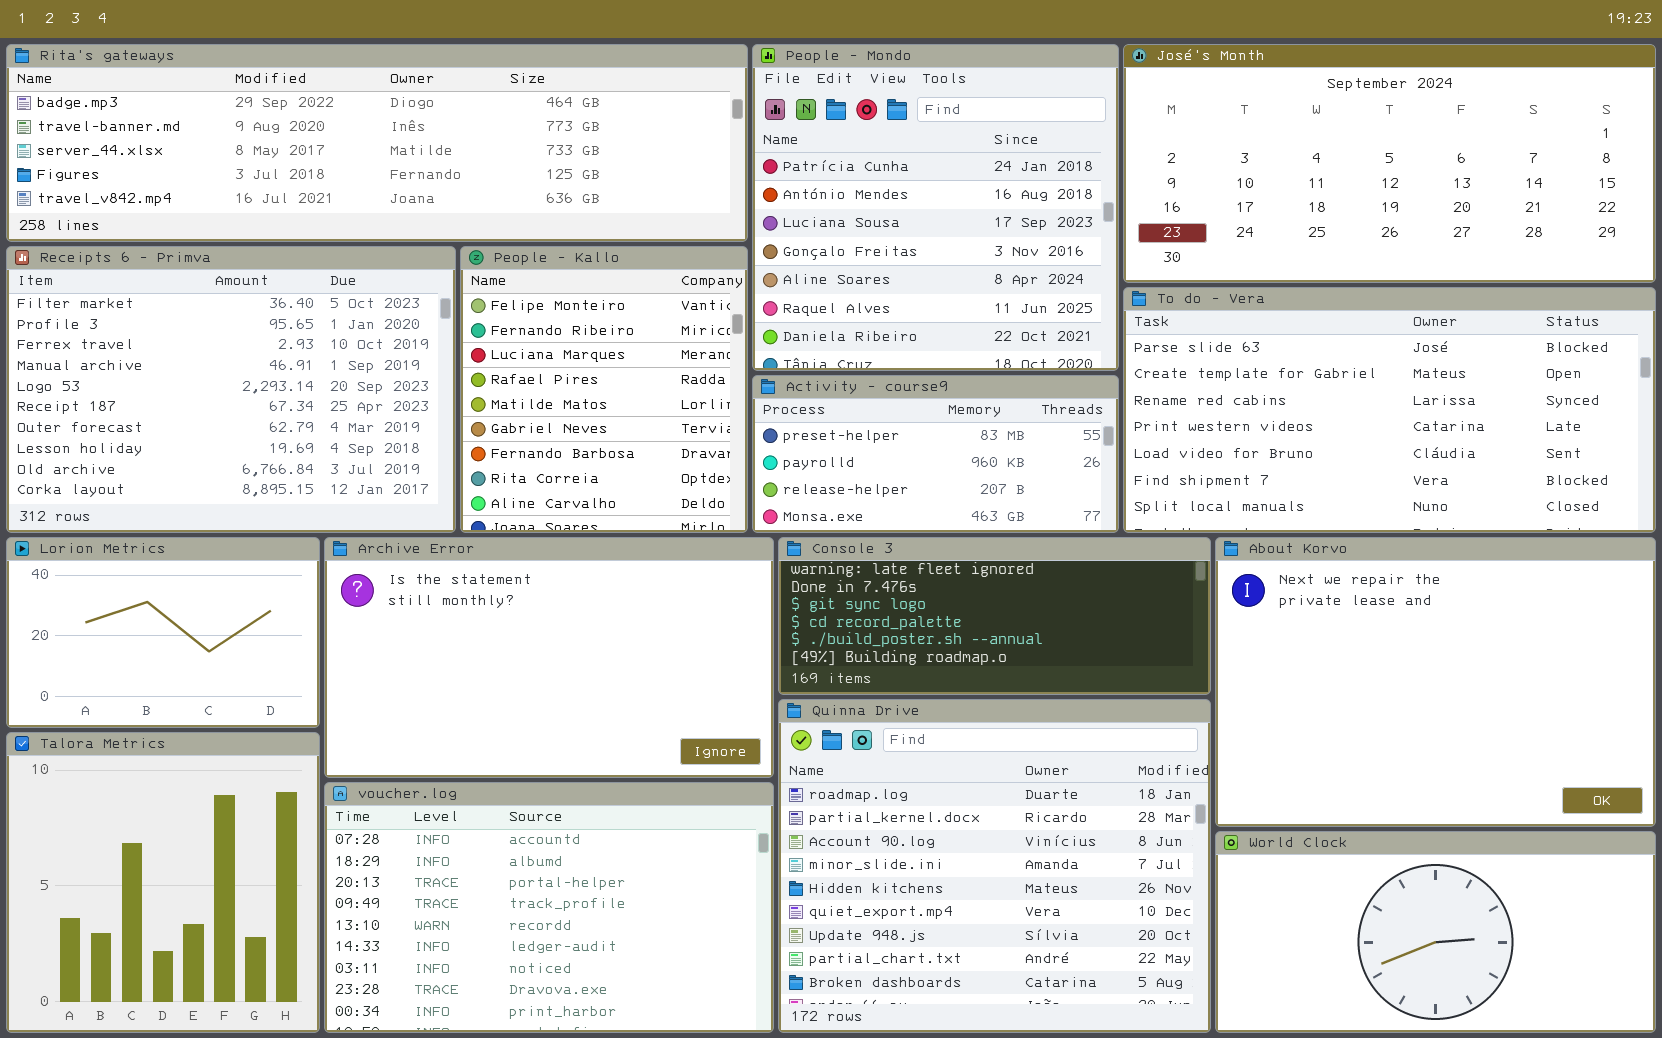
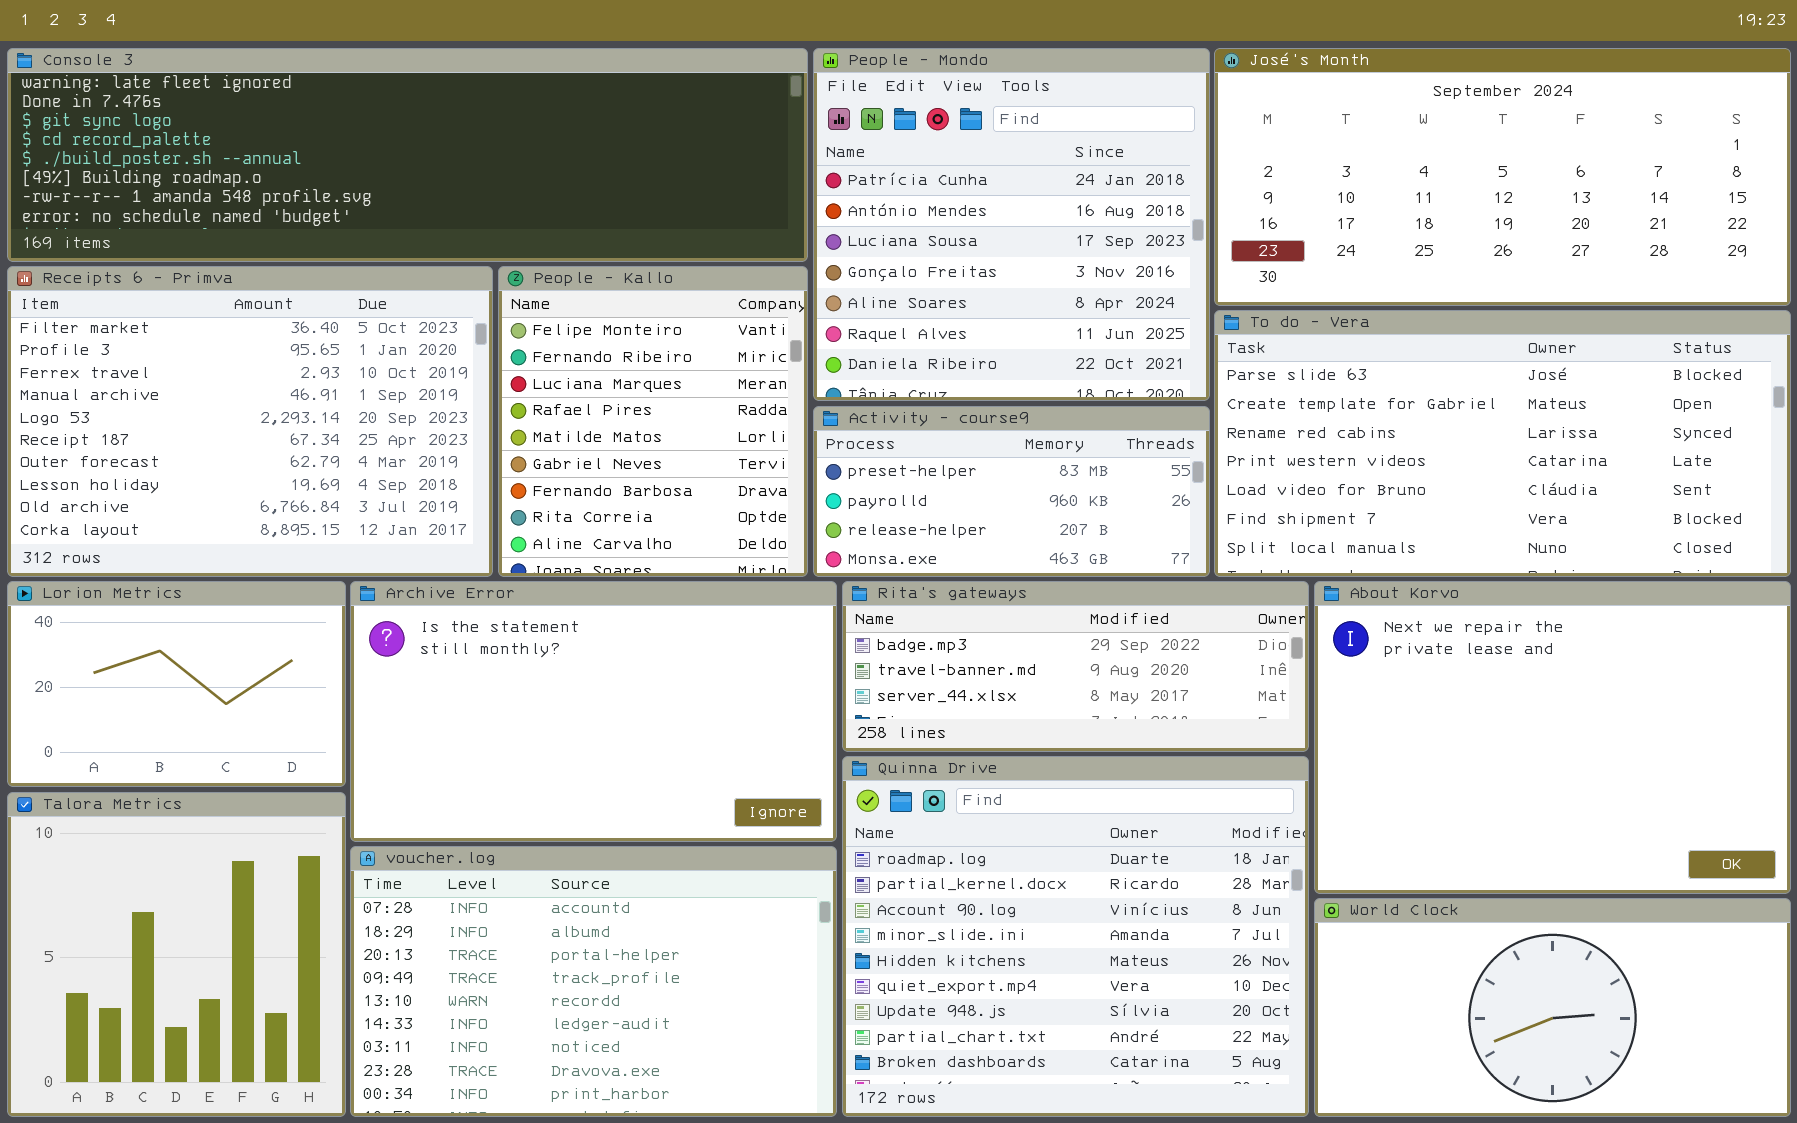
Rita's gateways: [6,44,748,242] -> [842,581,1309,752], moved, resized
Console 3: [778,537,1211,695] -> [7,48,808,262], moved, resized

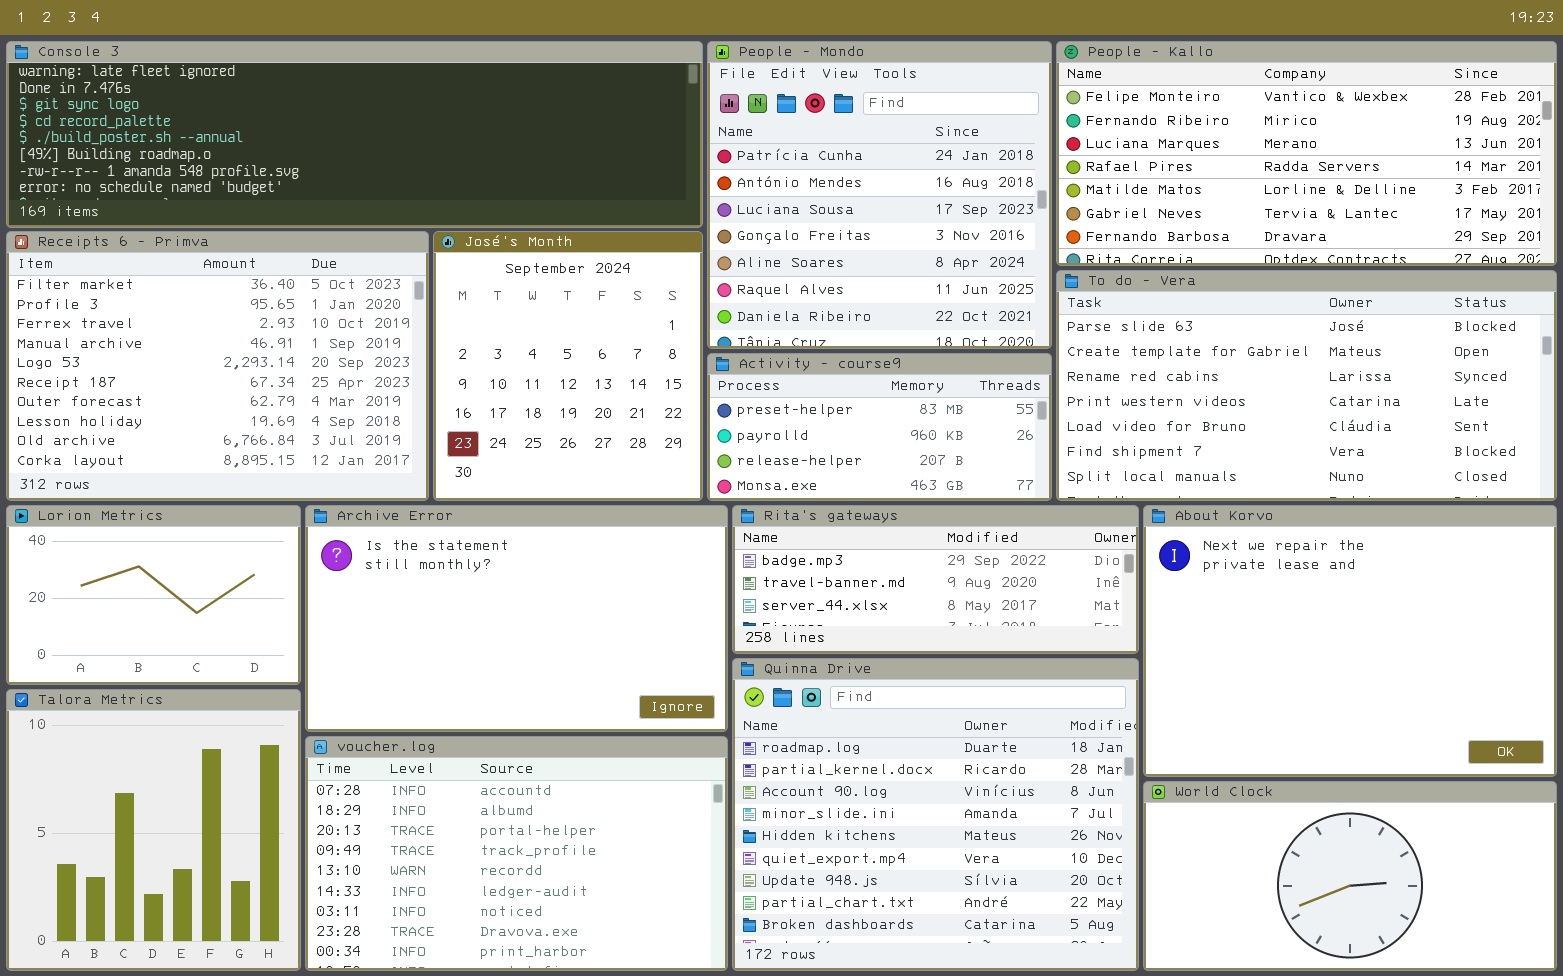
José's Month: [1214,48,1791,306] -> [433,231,703,501], moved, resized
People - Kallo: [498,266,808,577] -> [1056,41,1557,266], moved, resized

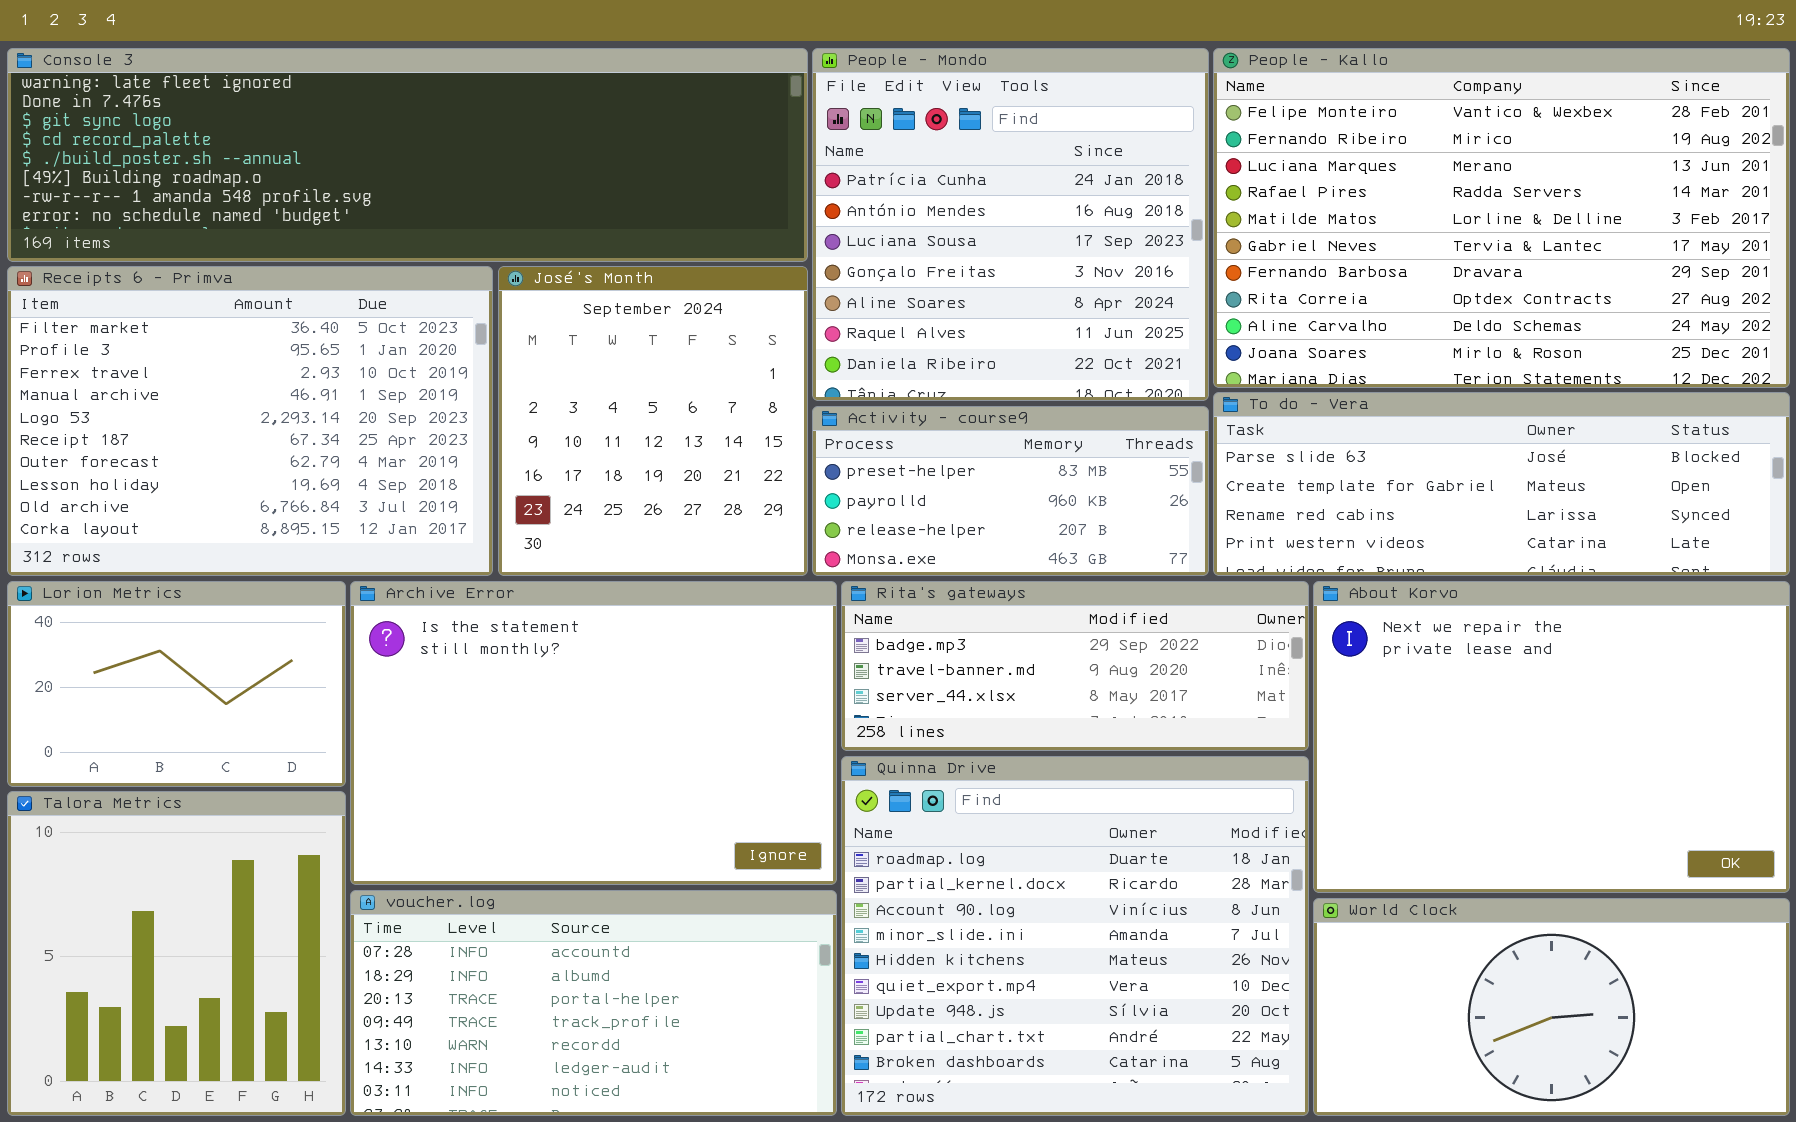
People - Kallo: [1056,41,1557,266] -> [1213,48,1790,388], resized
To do - Vera: [1056,270,1557,501] -> [1213,392,1790,576], resized
Archive Error: [305,505,728,732] -> [350,581,837,885], resized
voucher.log: [305,736,728,971] -> [350,890,837,1116], resized

